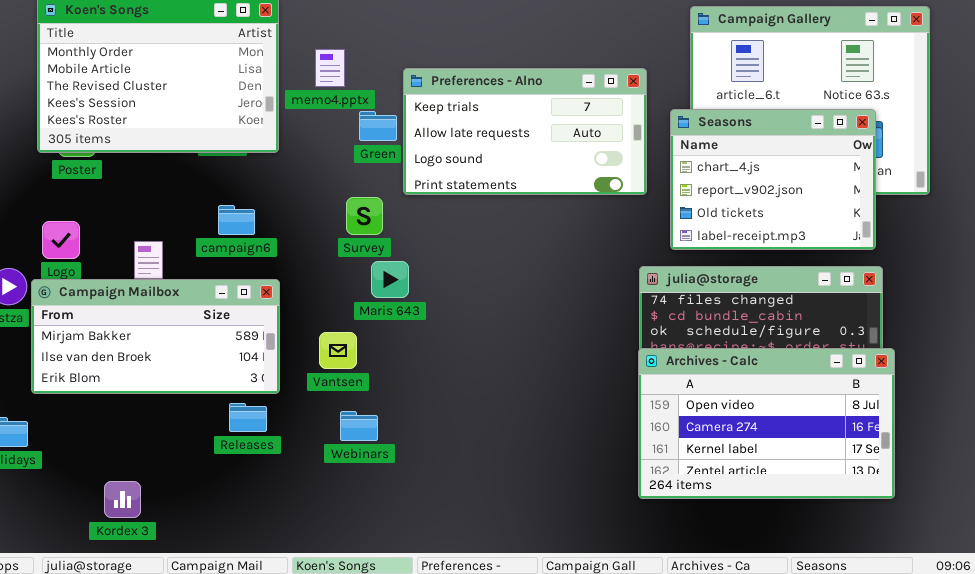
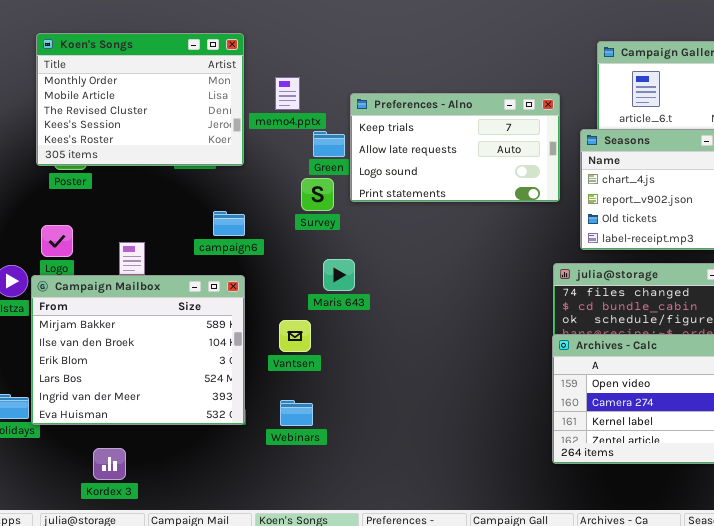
Survey: [346,197,383,235] -> [301,178,334,211], moved
campaign6: [218,205,255,235] -> [213,211,245,236], moved
Campaign Mailbox: [31,279,280,394] -> [31,275,245,425], resized
Webinars: [340,411,378,441] -> [280,400,313,426], moved

